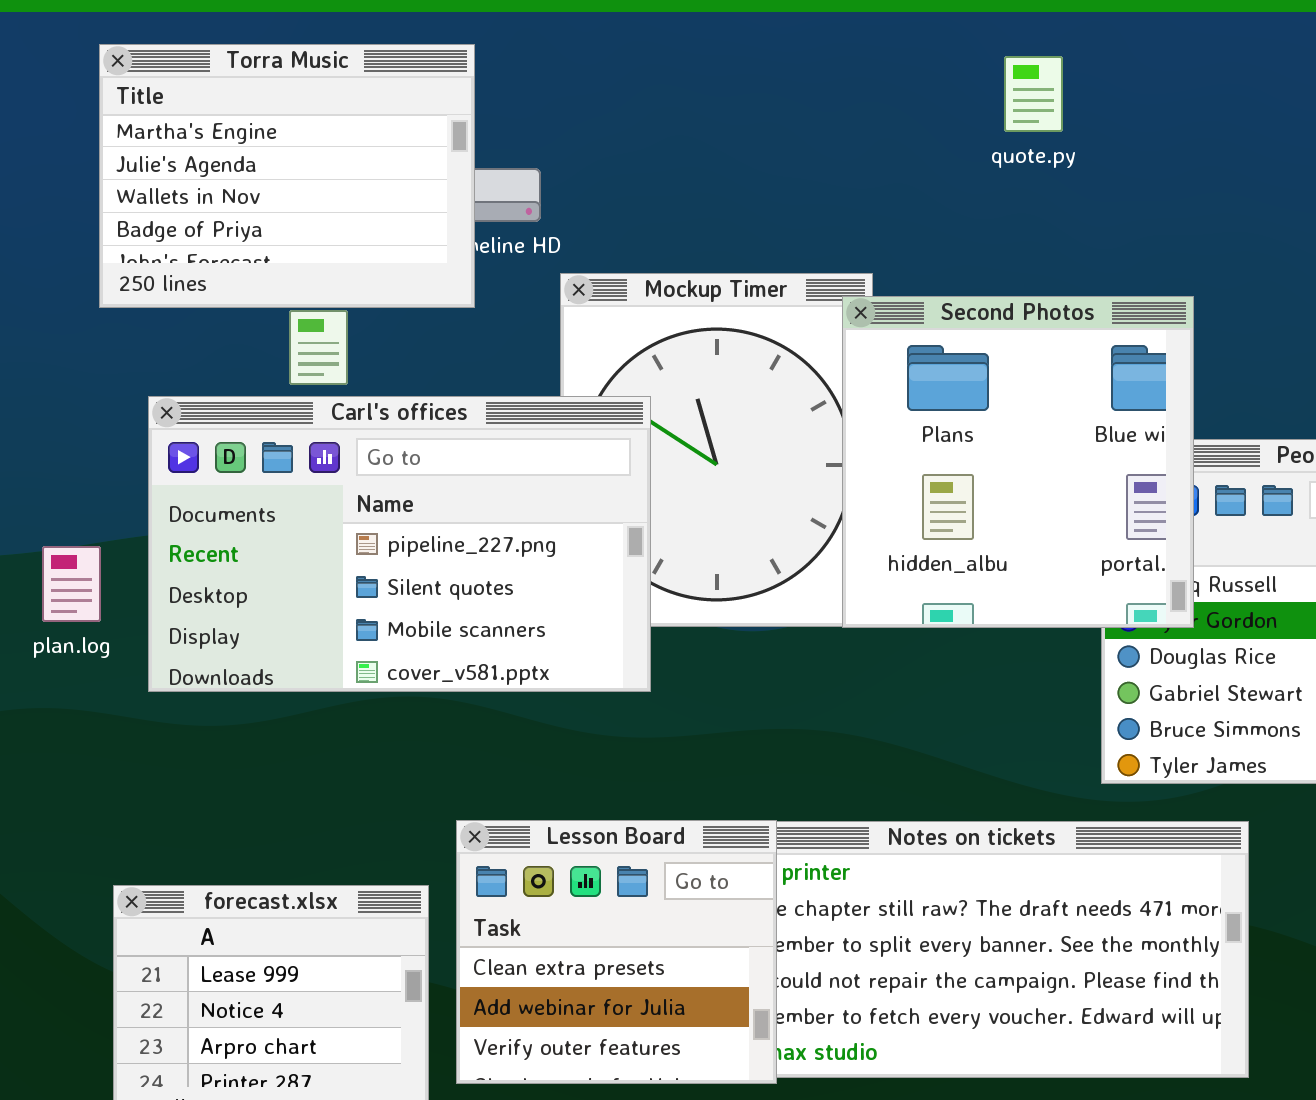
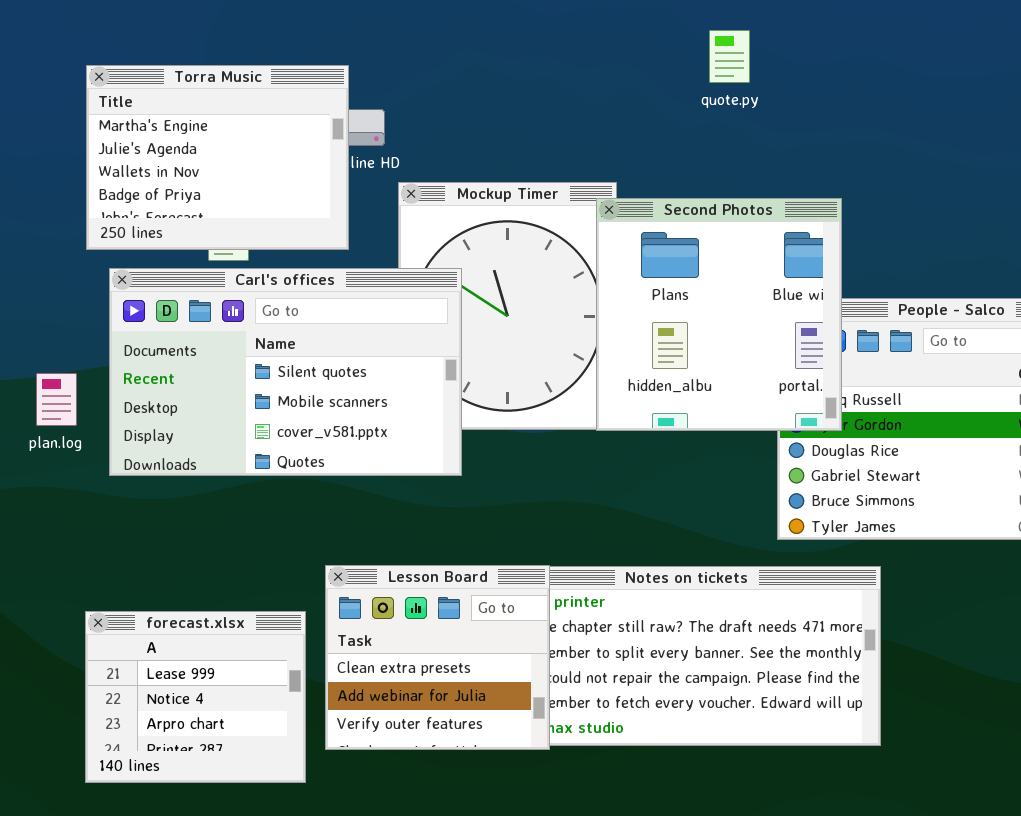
Torra Music: [99,44,475,308] -> [86,65,349,250], moved
Carl's offices: [148,396,651,692] -> [109,268,462,476], scrolled down 1 row

